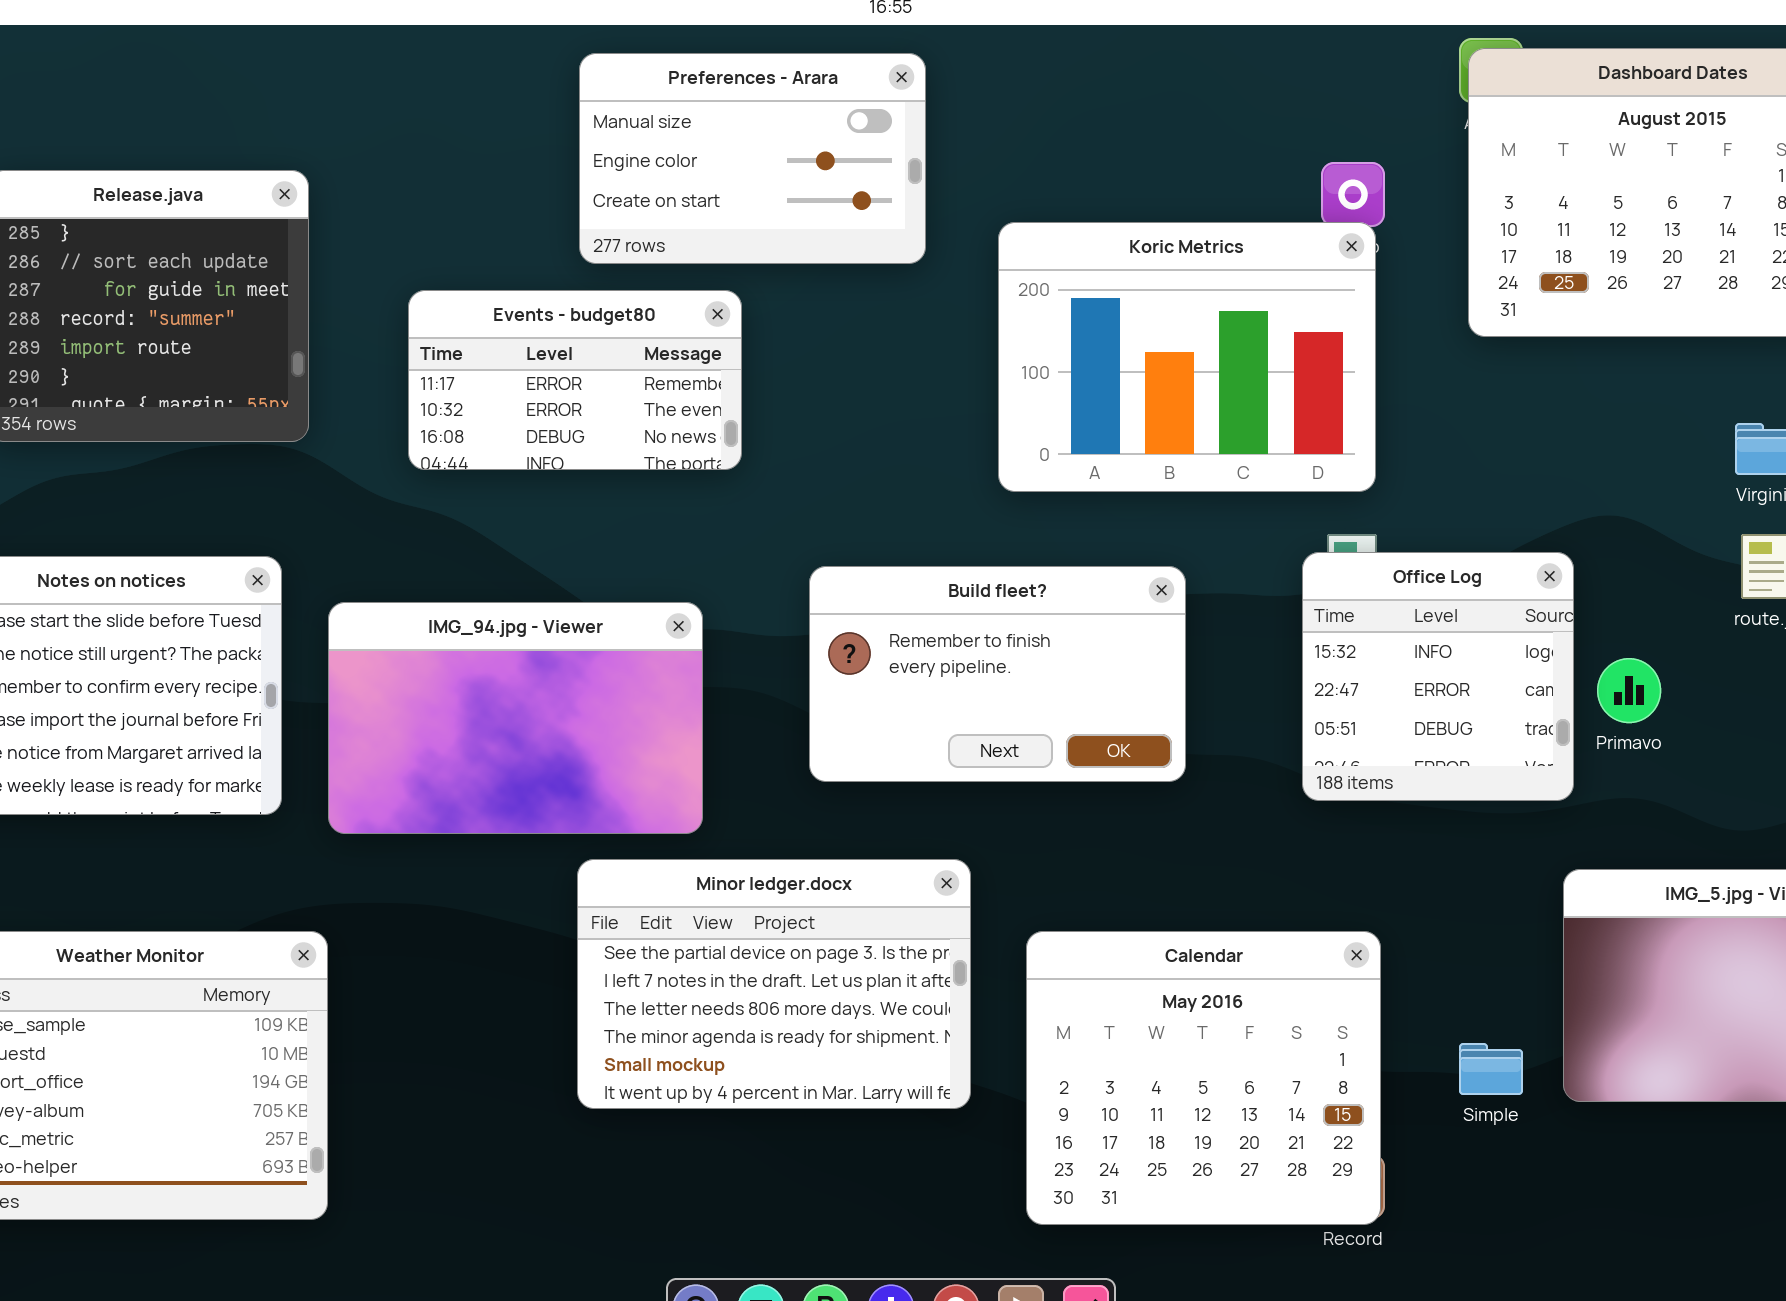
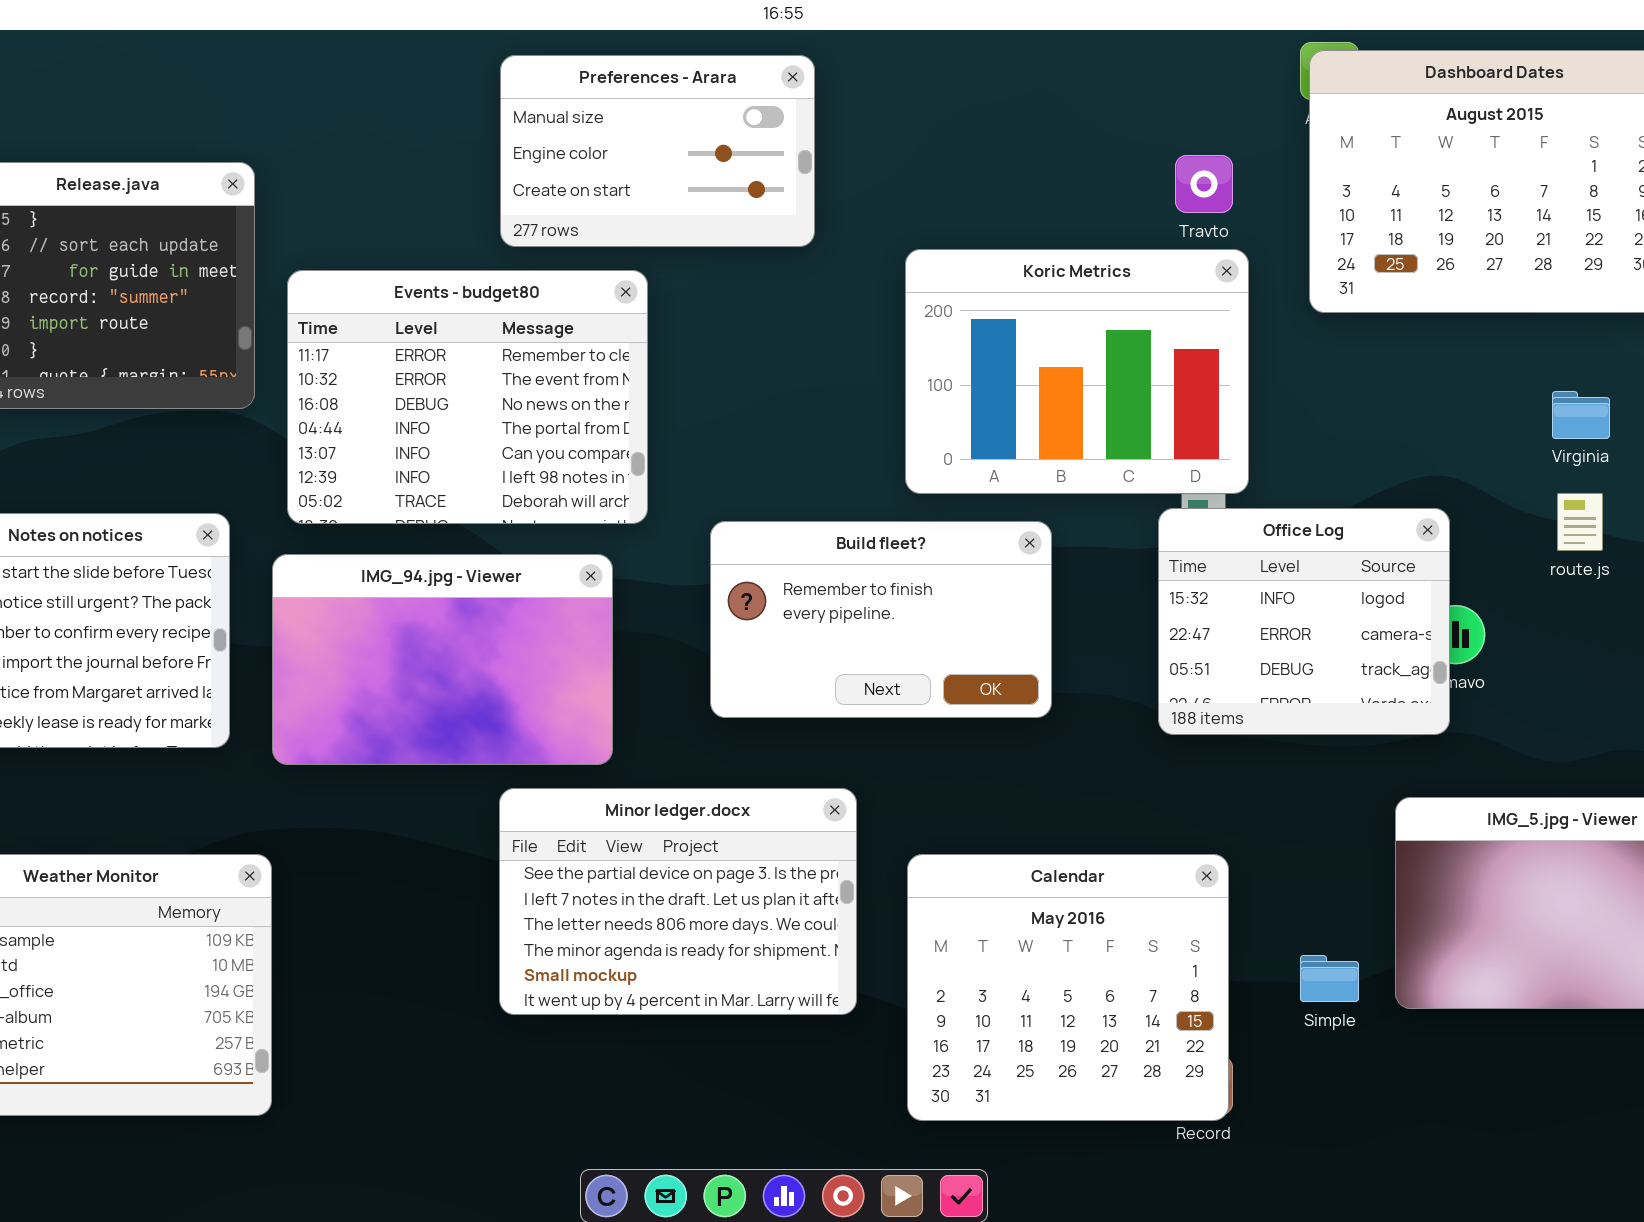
Koric Metrics: [998,222,1376,492] -> [905,249,1249,494], moved
Events - budget80: [408,290,742,470] -> [287,270,648,524], resized
Office Log: [1302,552,1574,801] -> [1158,508,1450,735], resized

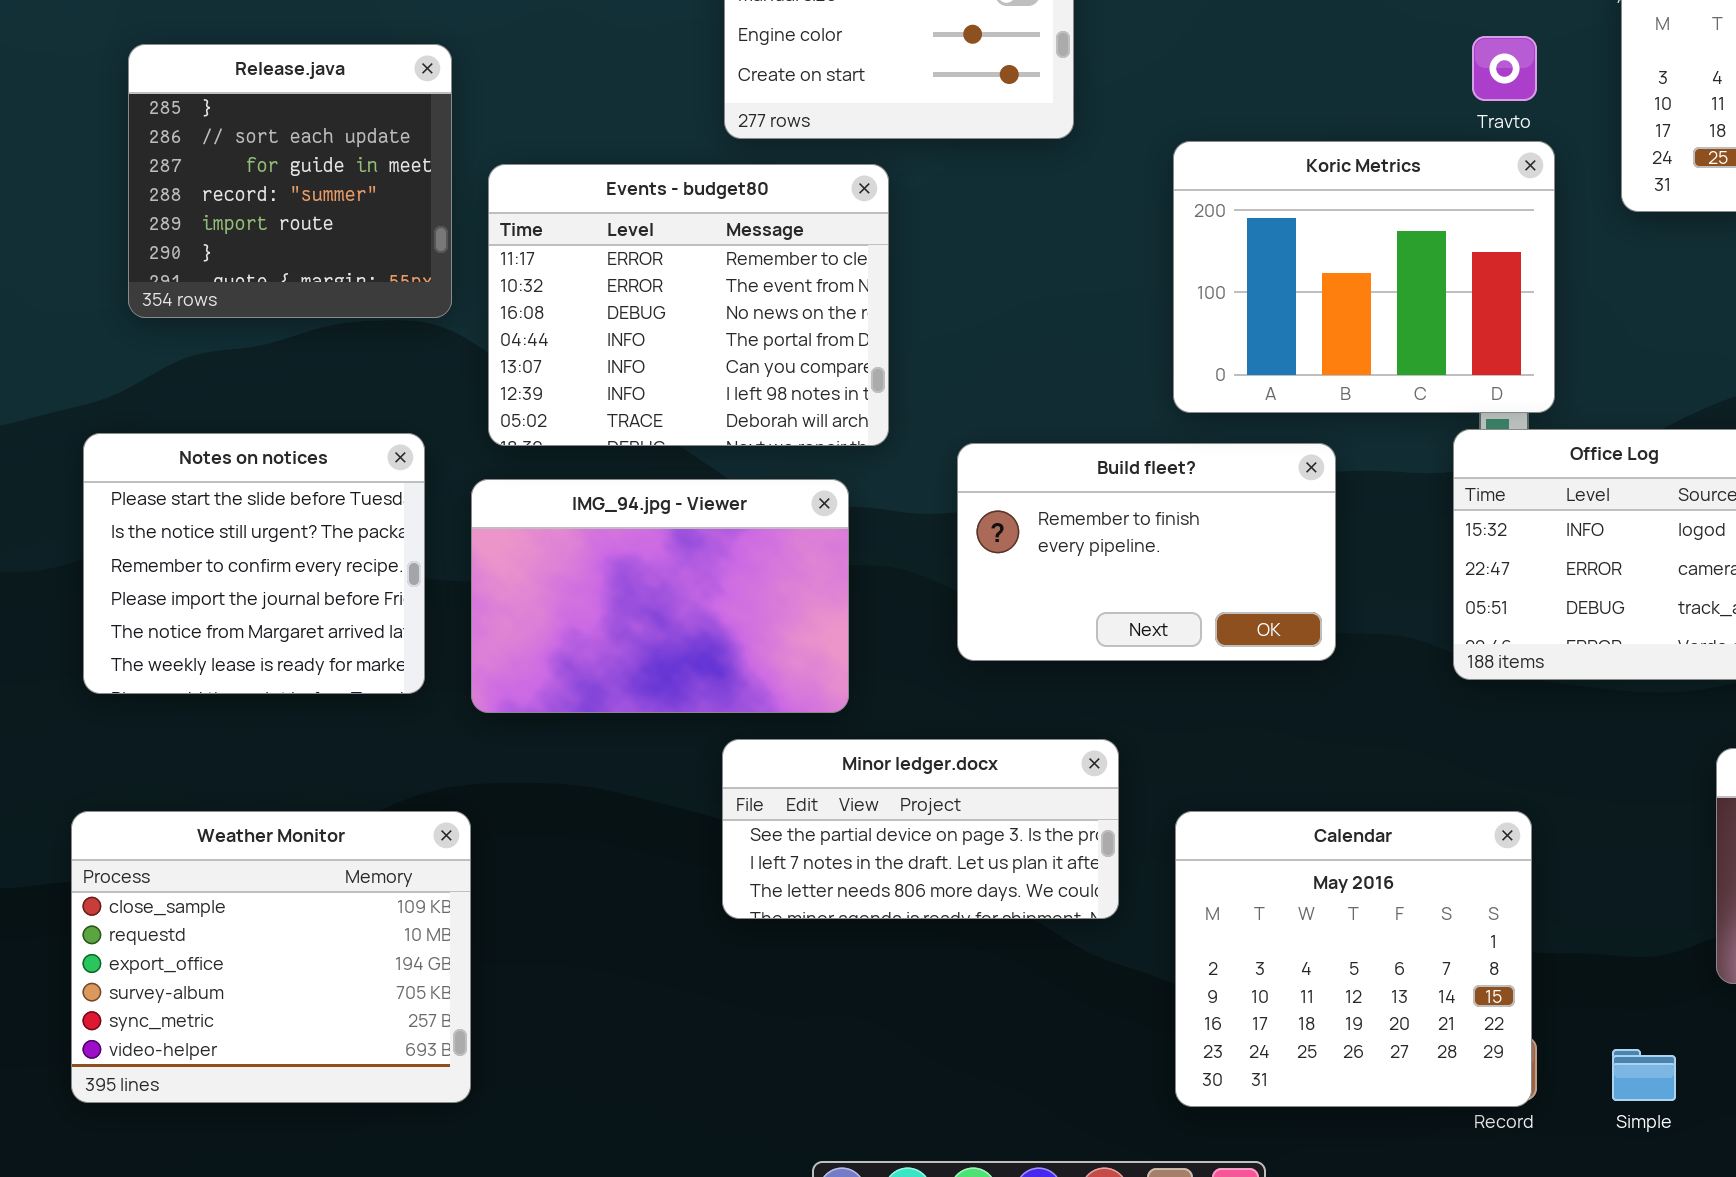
Minor ledger.docx: [499,788,857,1015] -> [722,739,1119,919], resized
Simple: [1300,955,1359,1002] -> [1612,1049,1676,1101], moved

